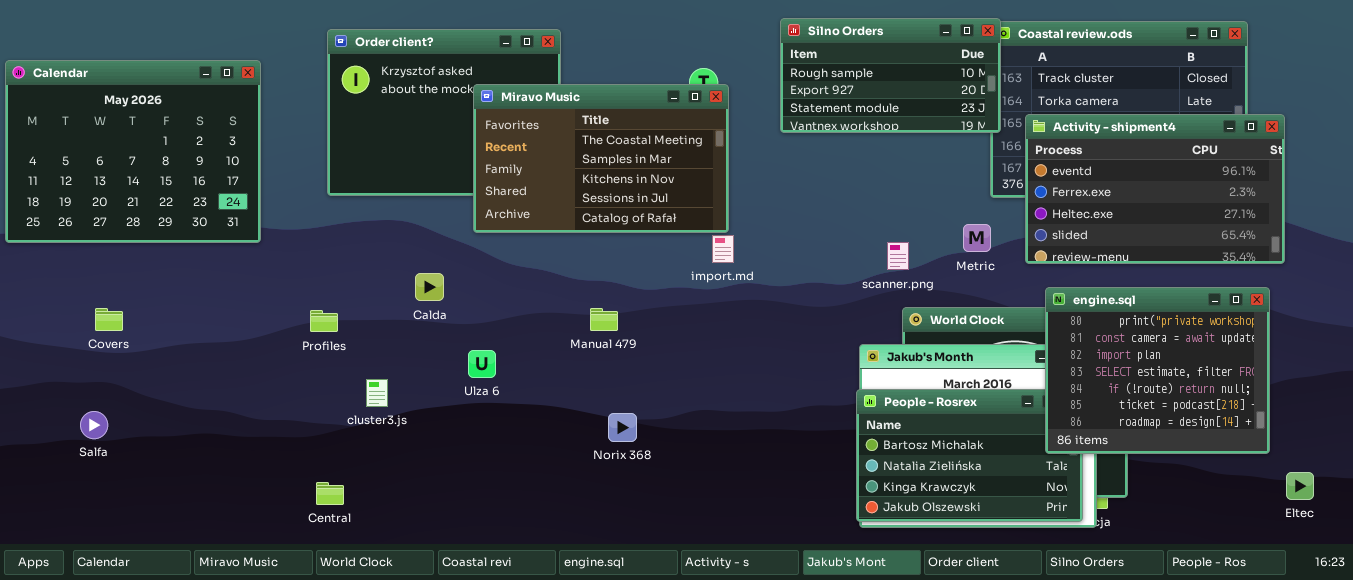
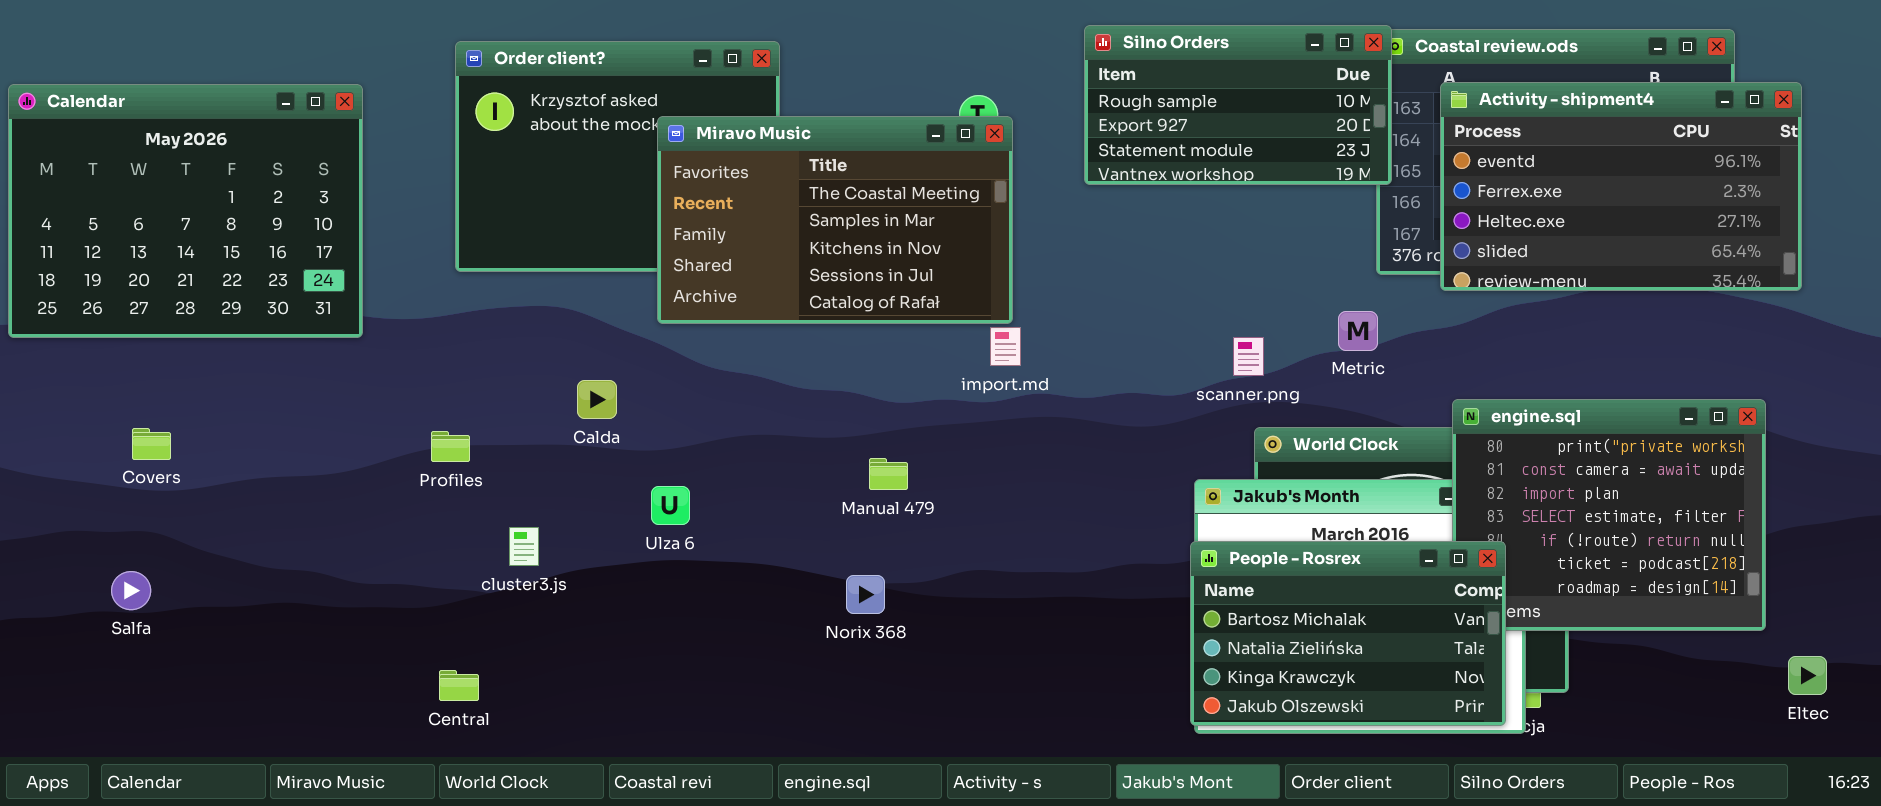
Activity - shipment4: [1025,114,1285,264] -> [1440,82,1802,291], moved
Manual 479: [590,308,618,331] -> [869,458,908,490], moved
People - Rosrex: [856,389,1083,522] -> [1190,541,1506,726], raised

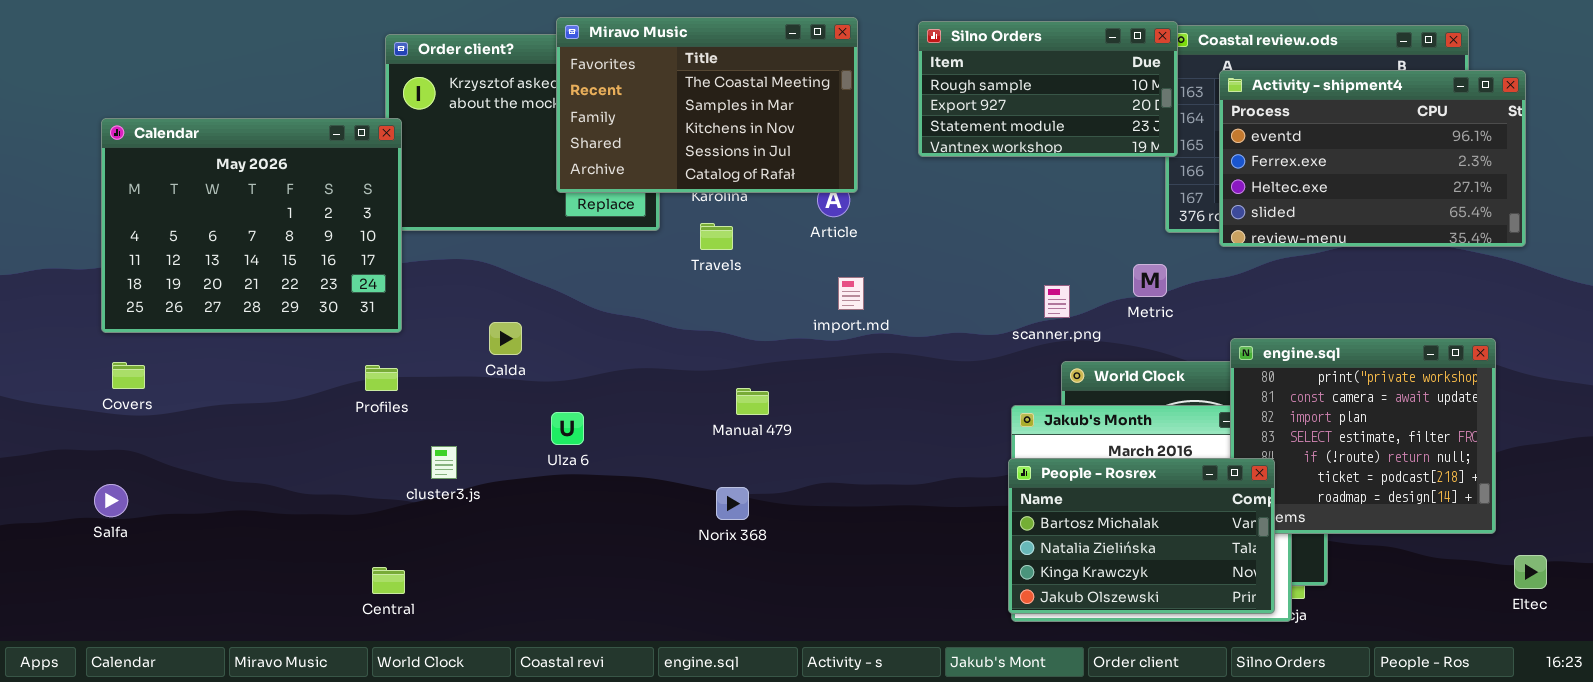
Calendar: [8,84,363,338] -> [101,118,402,333], moved
Miravo Music: [657,116,1013,324] -> [556,17,858,193], moved

